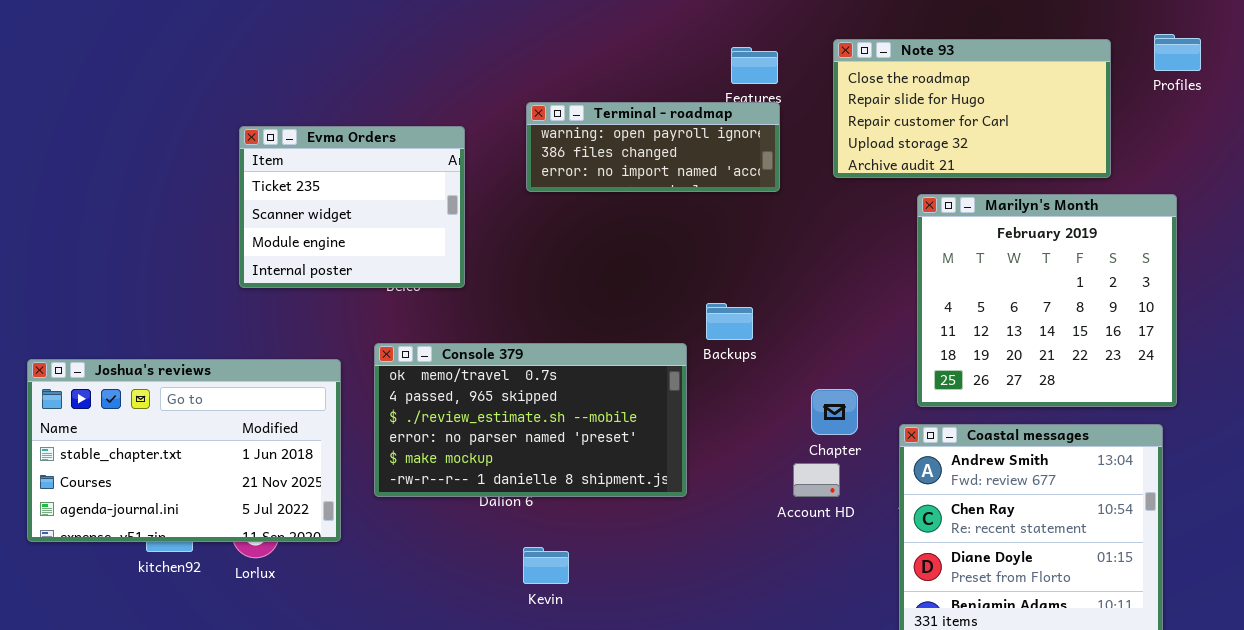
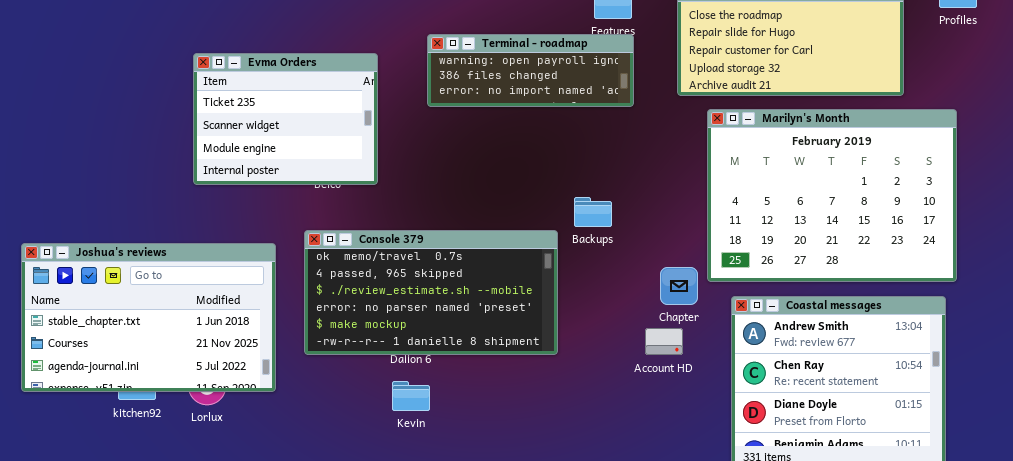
Marilyn's Month: [917,194,1177,407] -> [707,109,957,282], resized
Kevin: [523,547,569,584] -> [392,381,430,411], moved

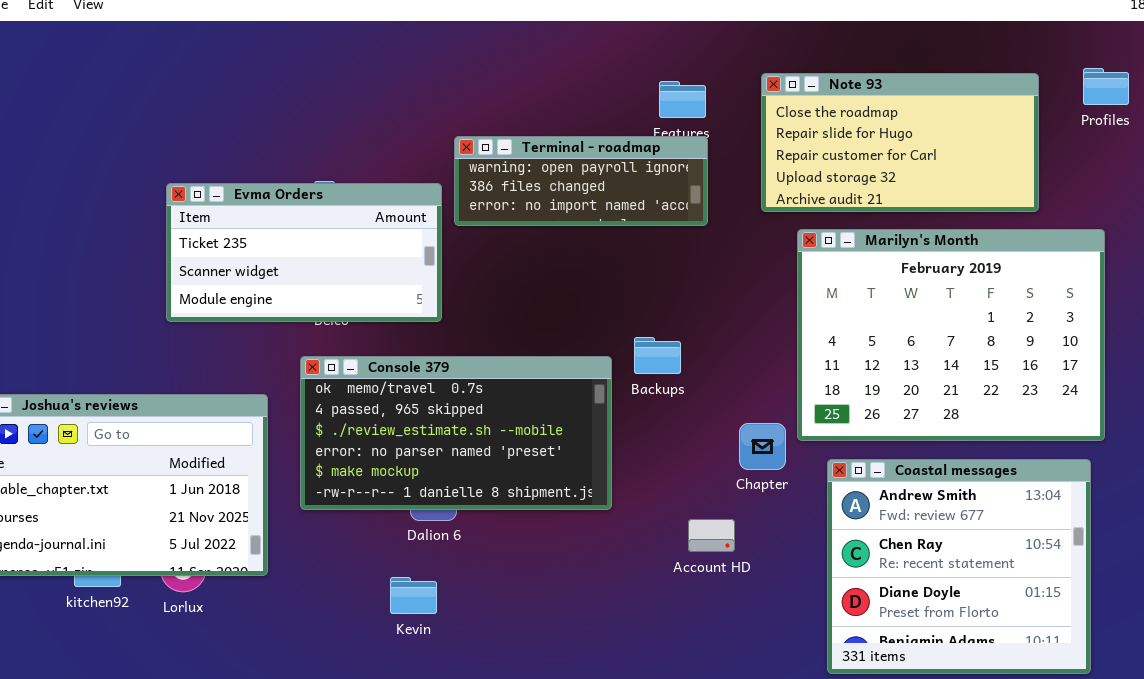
Evma Orders: [193,53,378,185] -> [166,183,442,322], resized
Console 379: [304,230,558,355] -> [300,356,612,510], moved
Account HD: [645,328,683,355] -> [688,519,735,552], moved
Kevin: [392,381,430,411] -> [390,577,437,614], moved

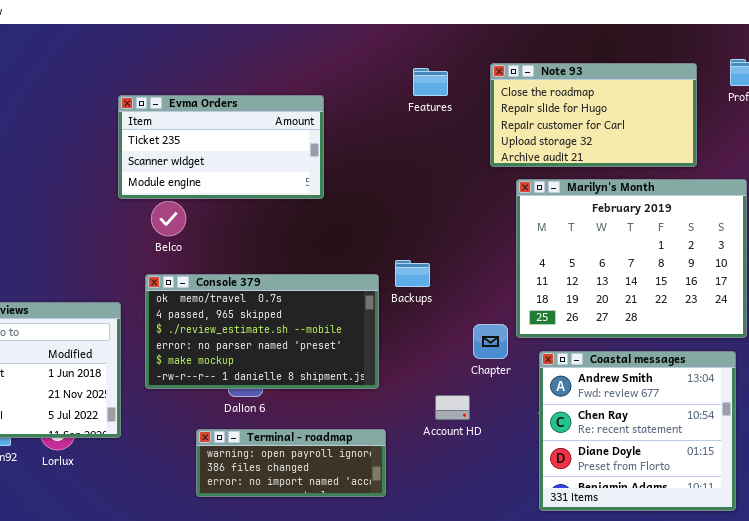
Terminal - roadmap: [454,136,708,226] -> [196,429,386,497], moved
Evma Orders: [166,183,442,322] -> [118,95,324,199], moved

